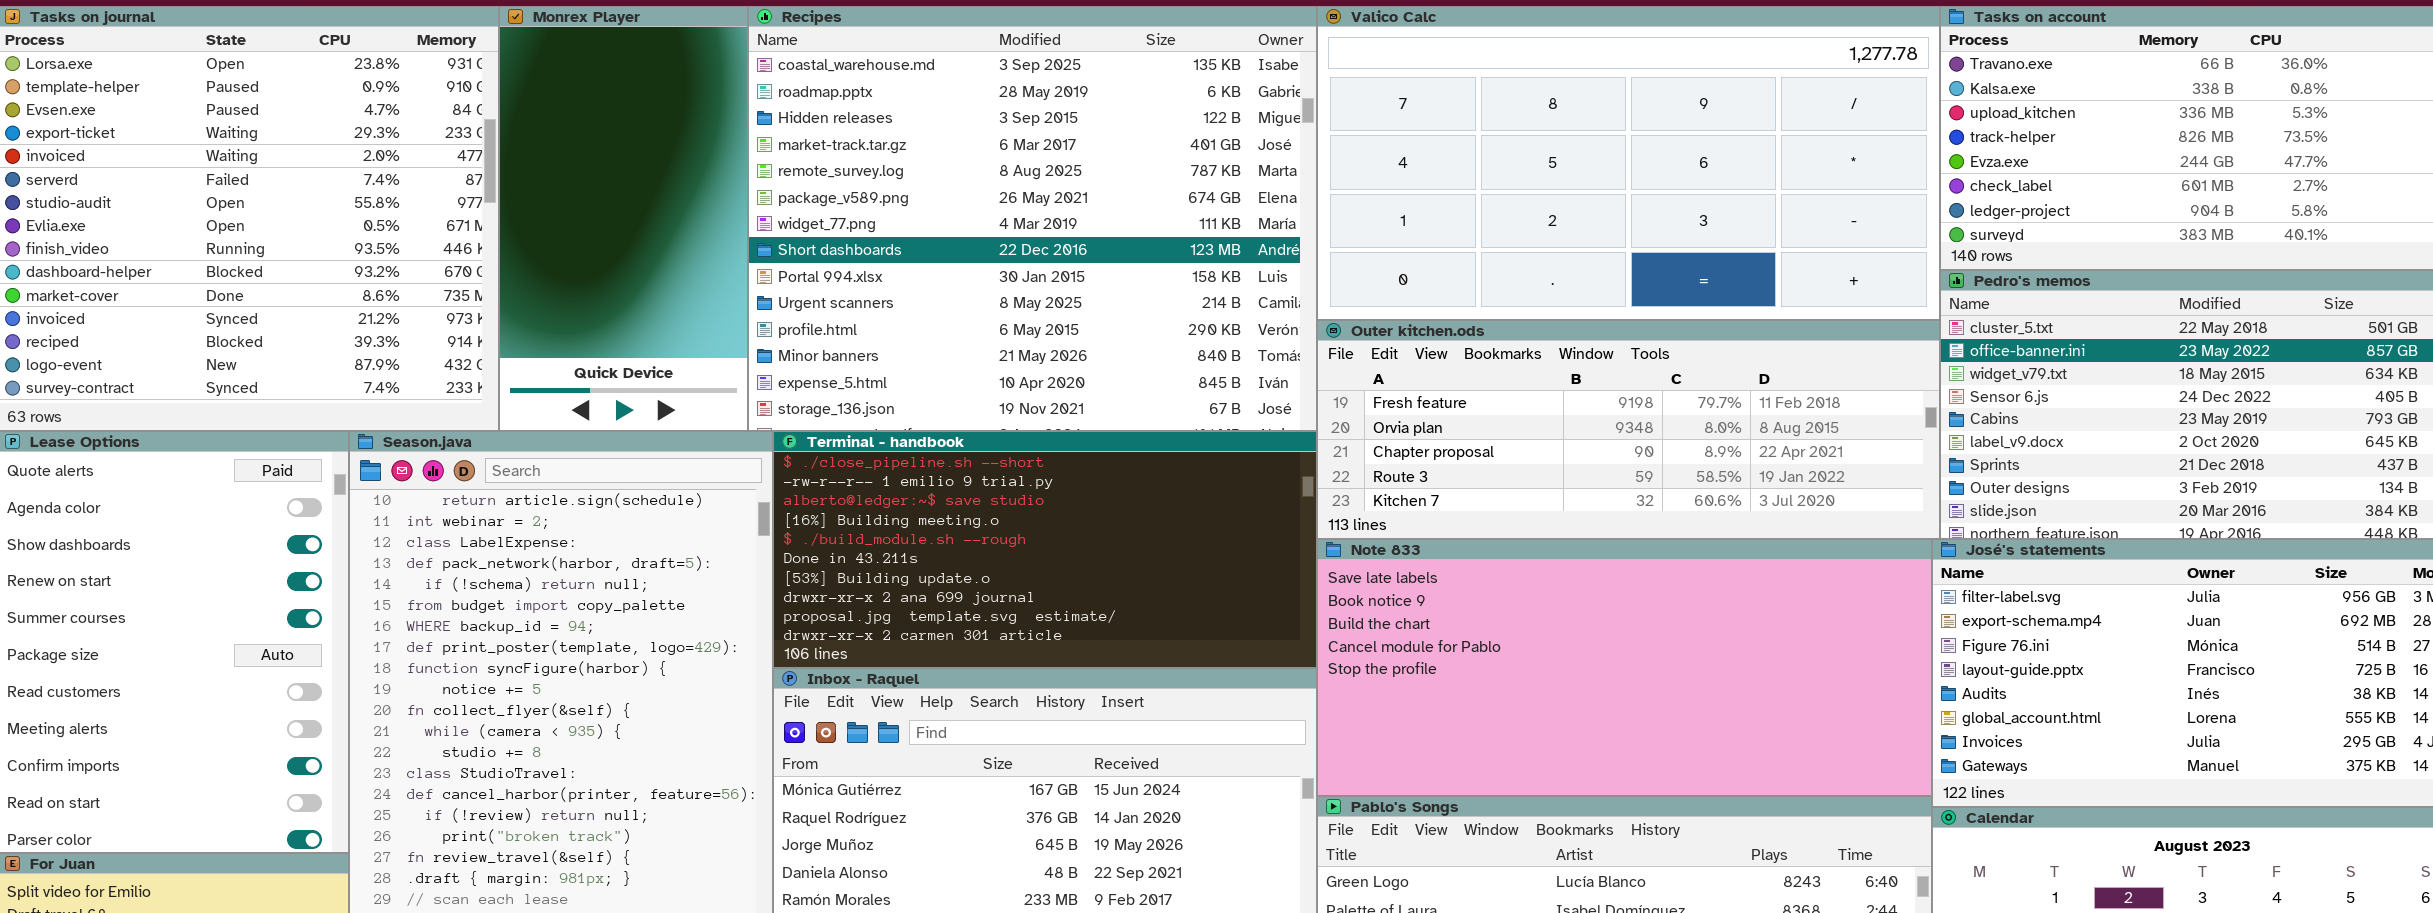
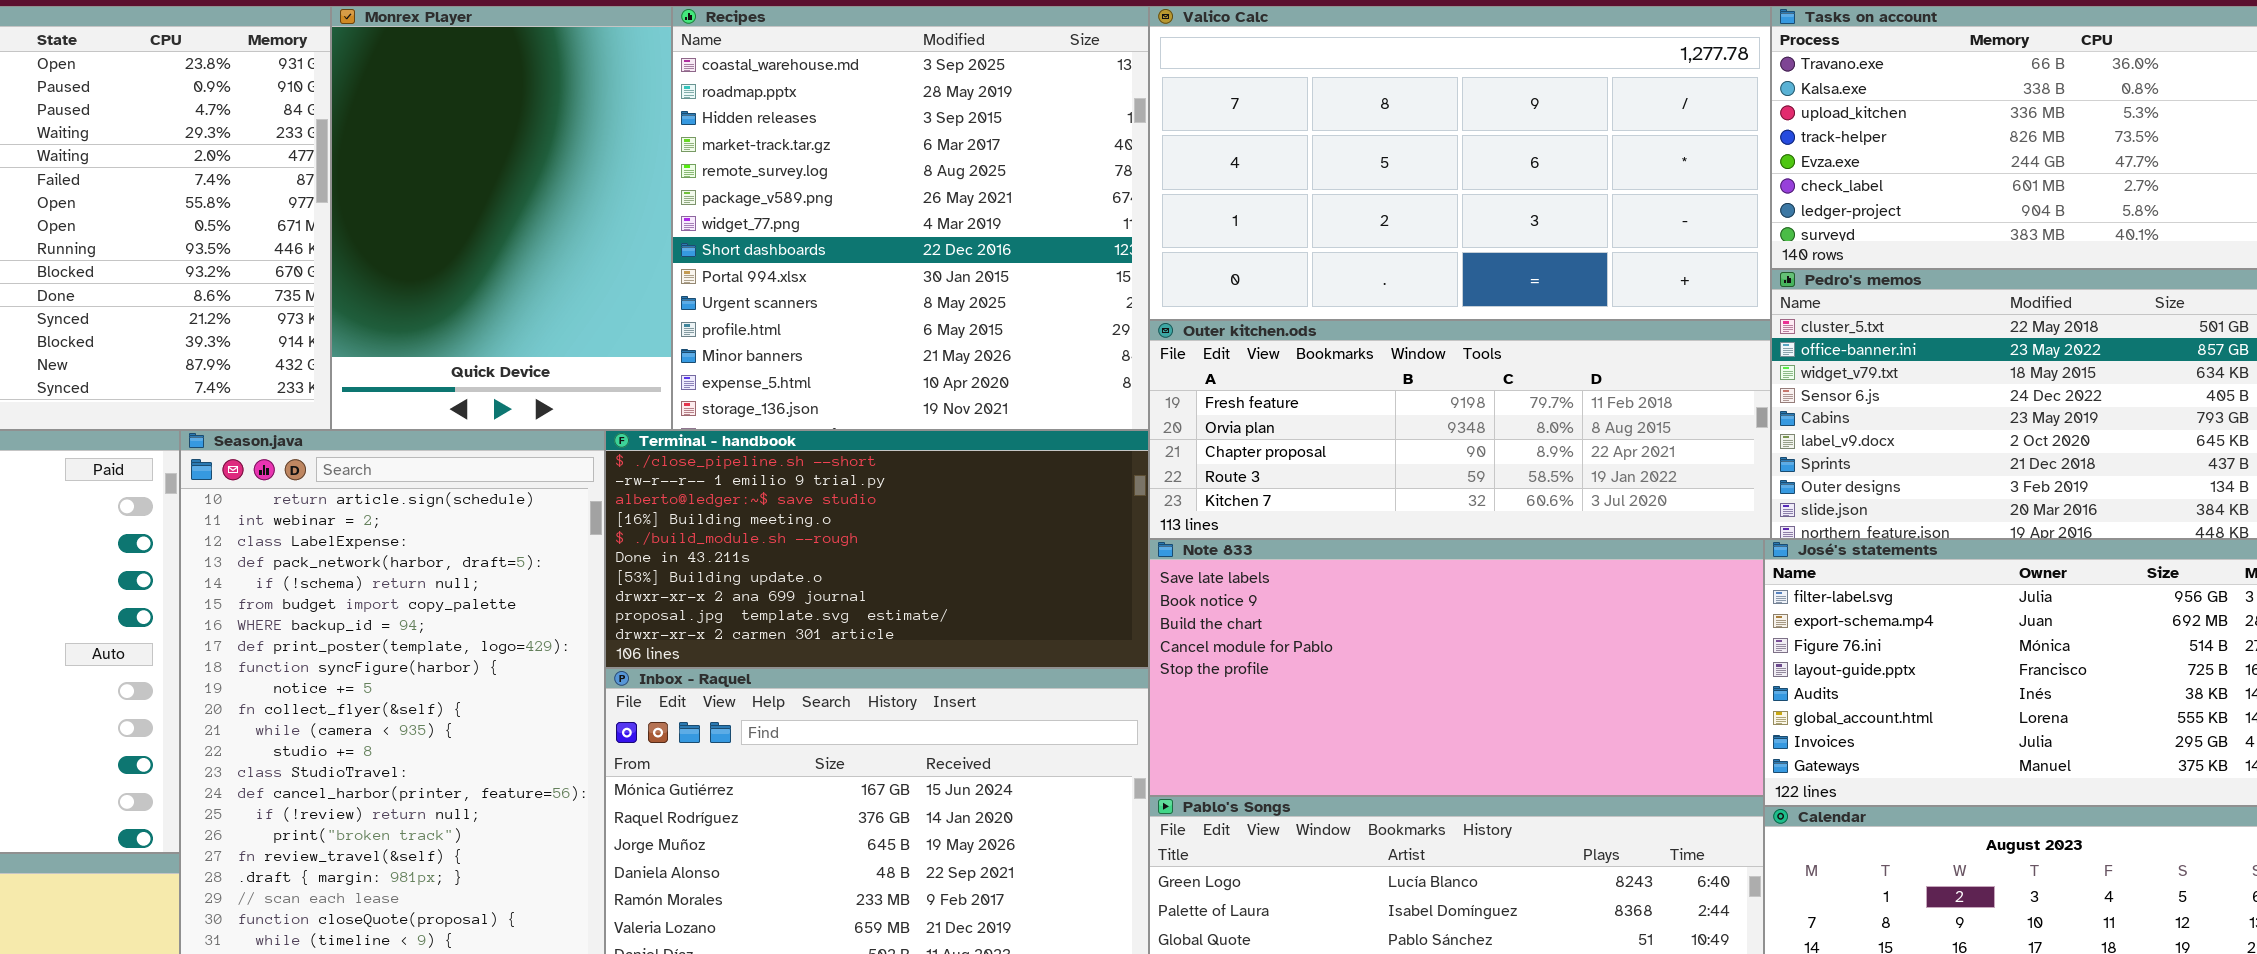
Monrex Player: [499,6,748,431] -> [331,6,672,430], resized
Recipes: [748,6,1317,431] -> [672,6,1149,430], resized

